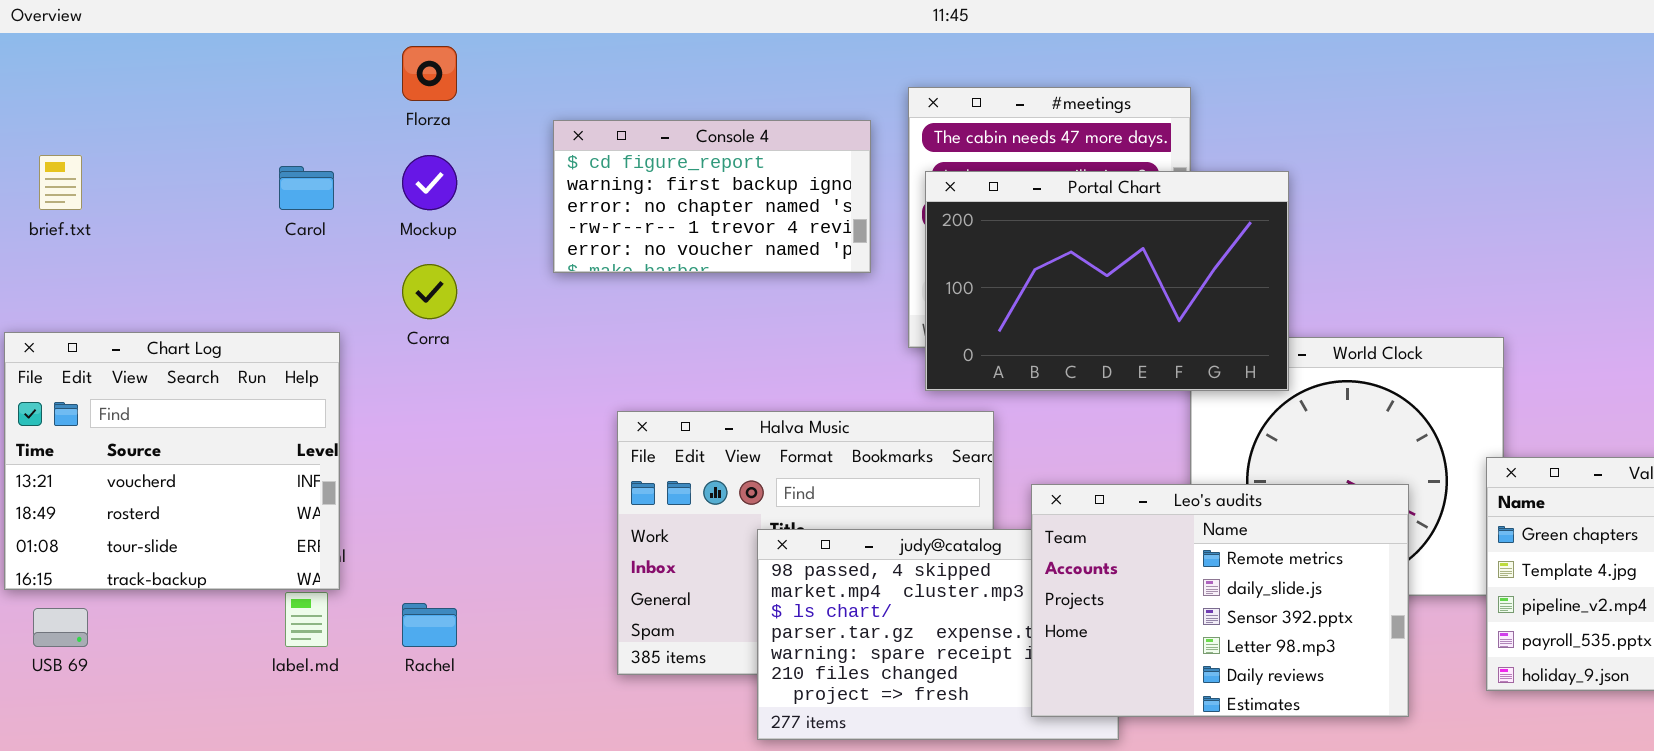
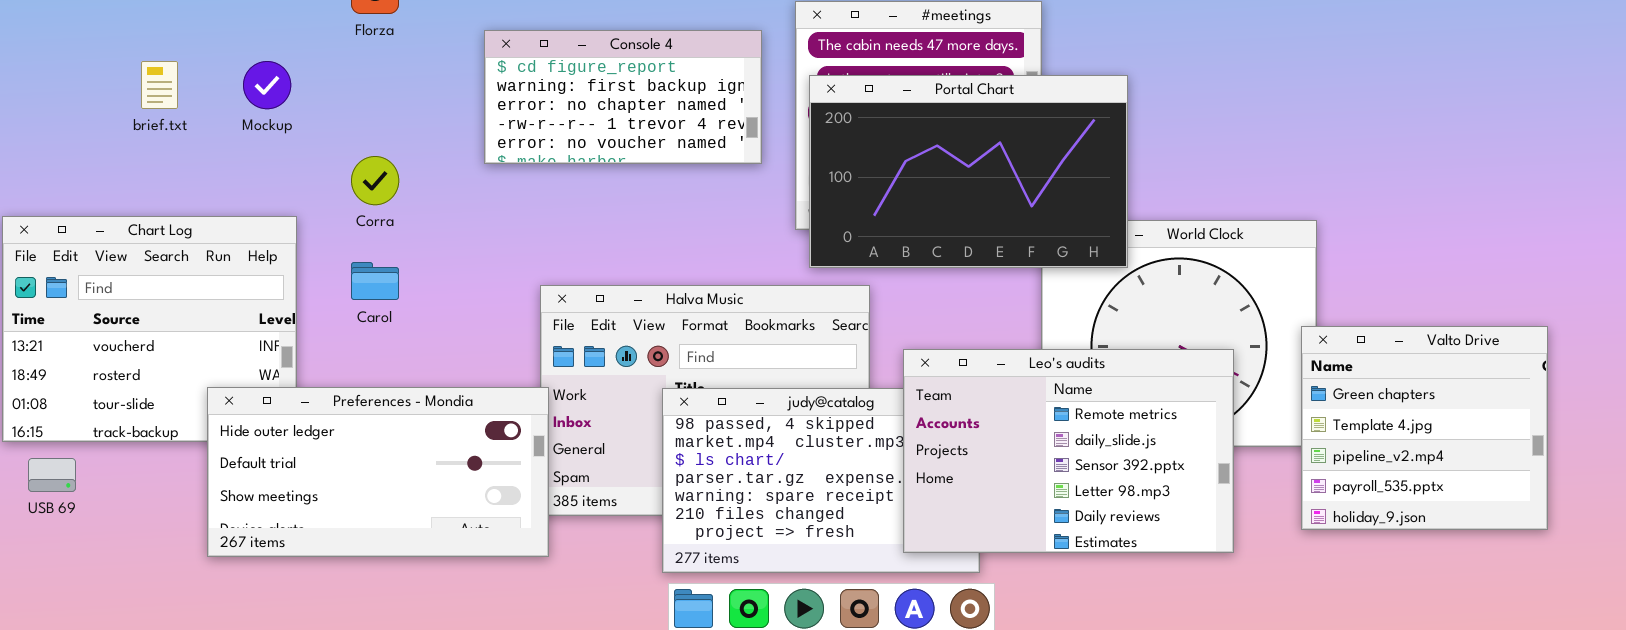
brief.txt: [39,155,82,210] -> [141,61,178,109], moved
Mockup: [402,155,457,210] -> [243,61,291,109], moved
Carol: [279,166,334,210] -> [351,262,399,300], moved
Preferences - Mondia: none -> [207,387,549,557], opened

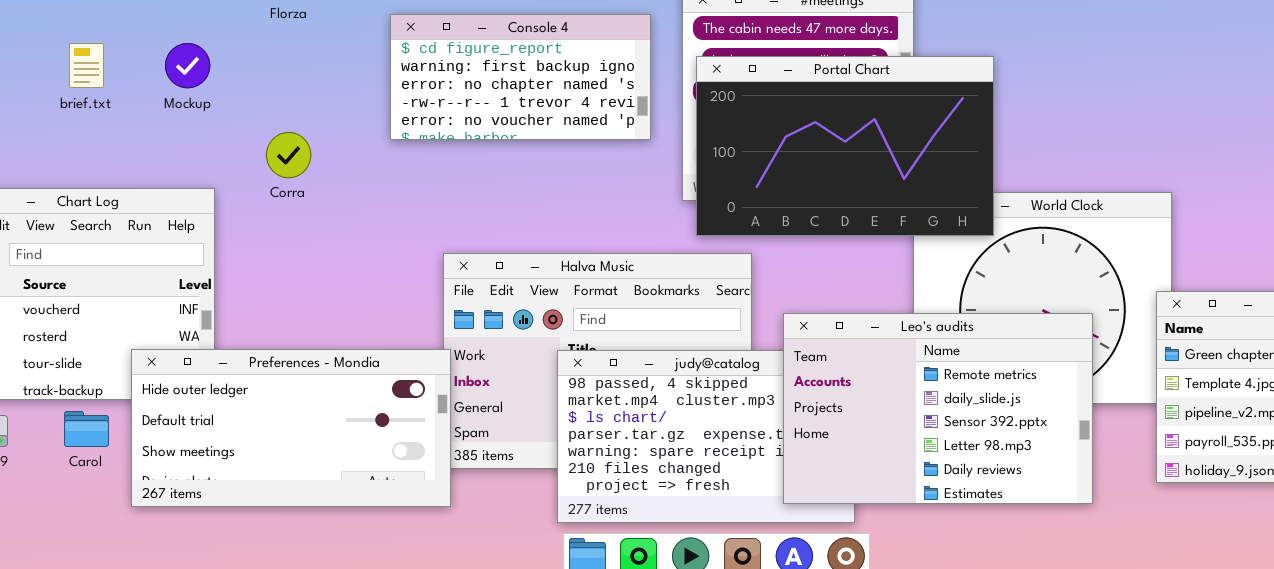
Carol: [351,262,399,300] -> [64,411,109,447], moved

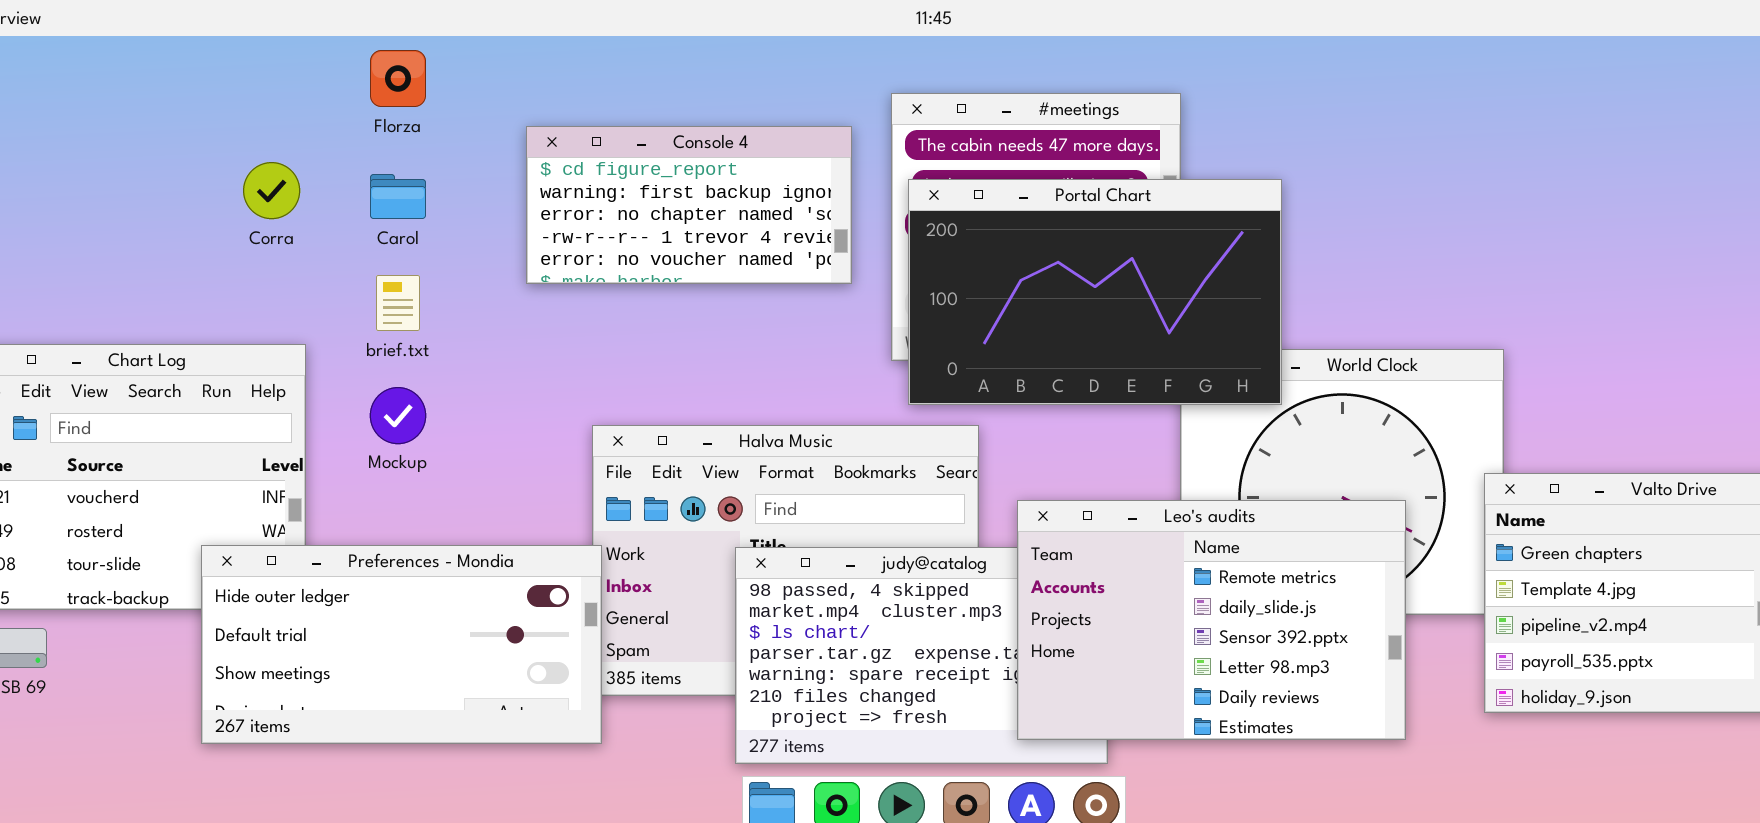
brief.txt: [69,43,104,88] -> [376,275,420,331], moved
Mockup: [165,43,210,88] -> [370,387,426,444], moved
Corra: [266,132,311,178] -> [243,162,300,219], moved
Carol: [64,411,109,447] -> [370,174,426,219], moved

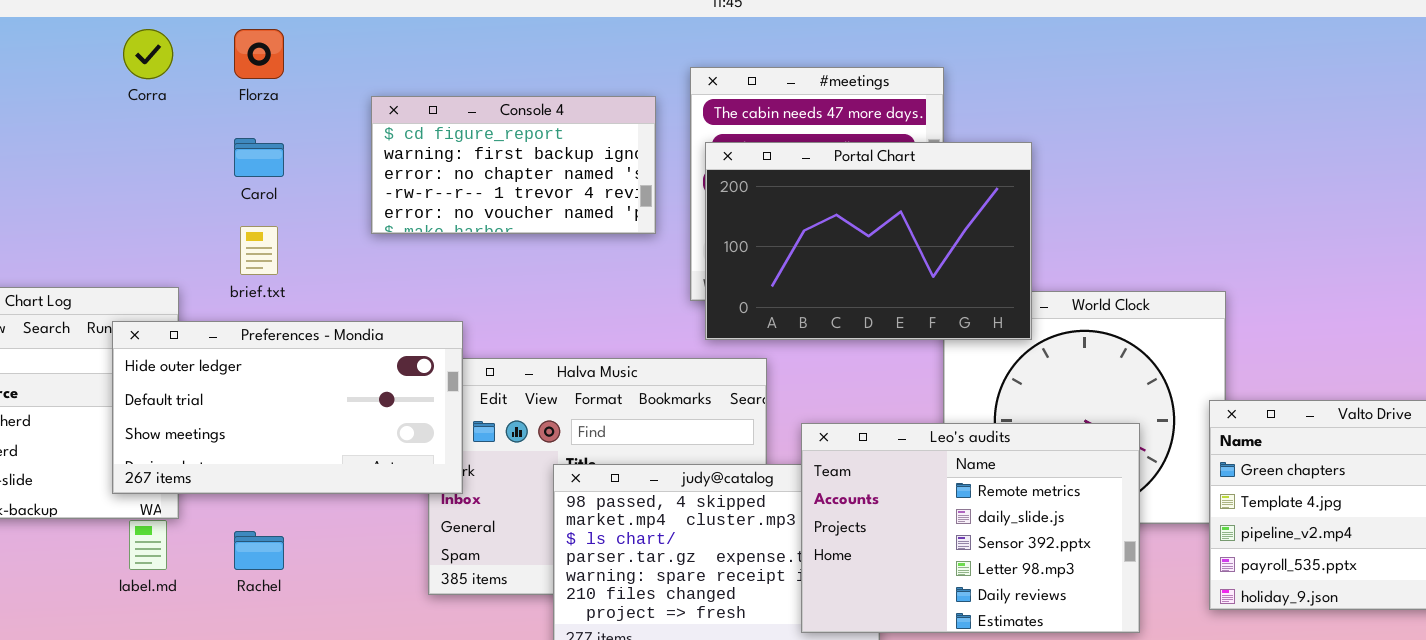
Corra: [243,162,300,219] -> [123,29,173,79], moved
Preferences - Mondia: [201,545,602,744] -> [112,321,463,494], moved

